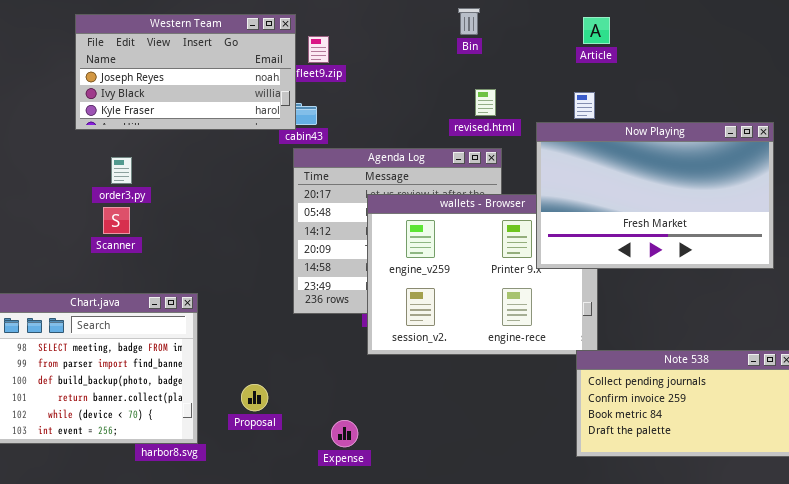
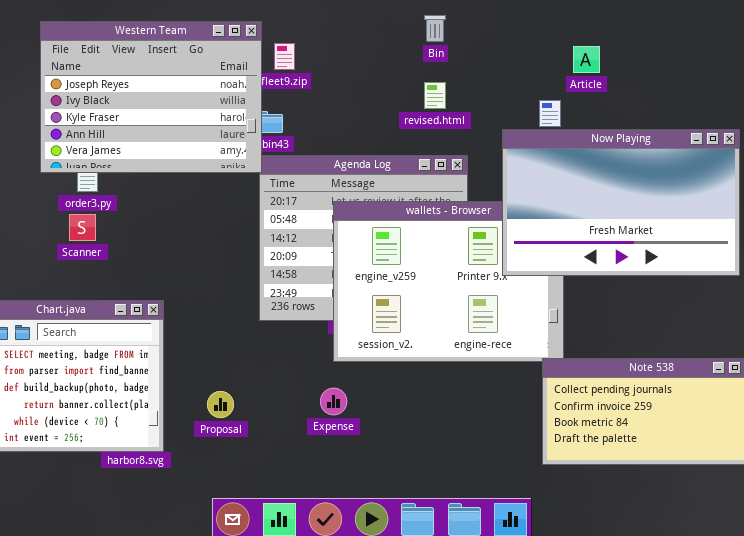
Western Team: [75,14,296,130] -> [40,21,262,173], resized
Article: [583,17,610,44] -> [573,46,600,73], moved
revised.html: [475,89,496,116] -> [424,82,446,109], moved
Expense: [331,420,358,447] -> [320,388,347,415], moved

